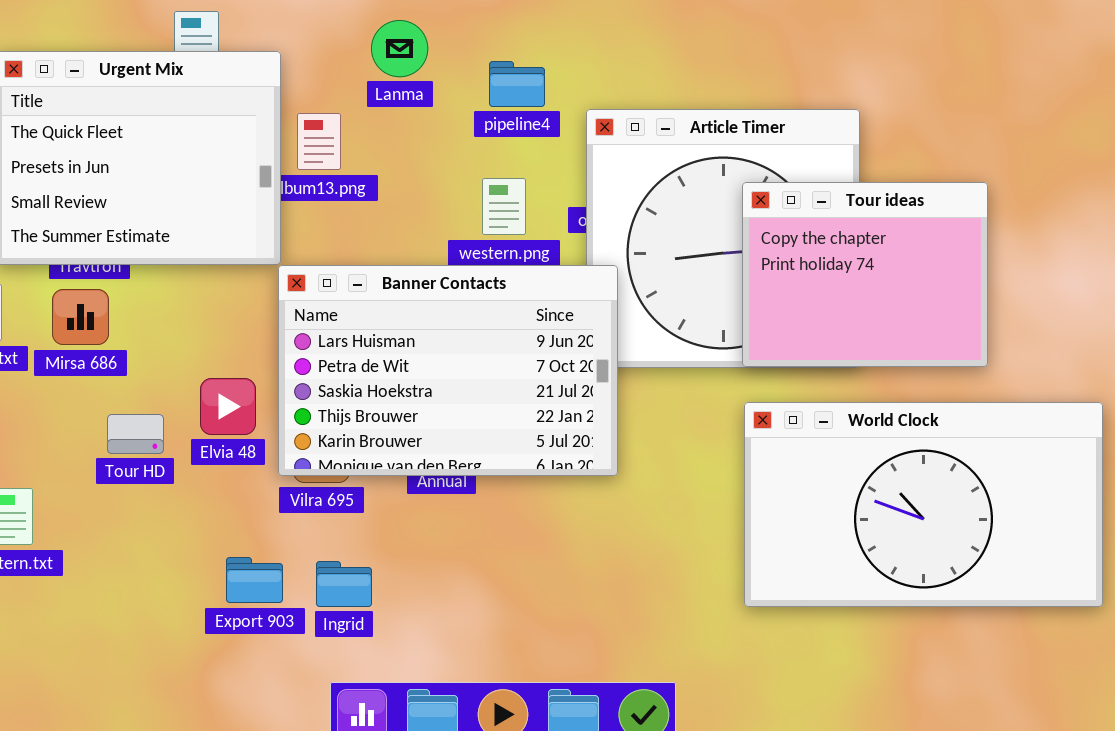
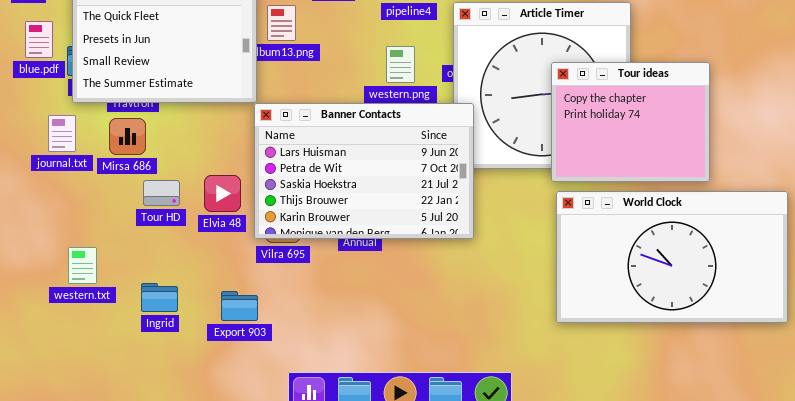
Tour ideas: [742,182,988,367] -> [551,62,710,182], moved
Tour HD: [107,414,164,454] -> [143,180,180,206], moved
Ingrid: [316,561,372,607] -> [141,283,178,312], moved

